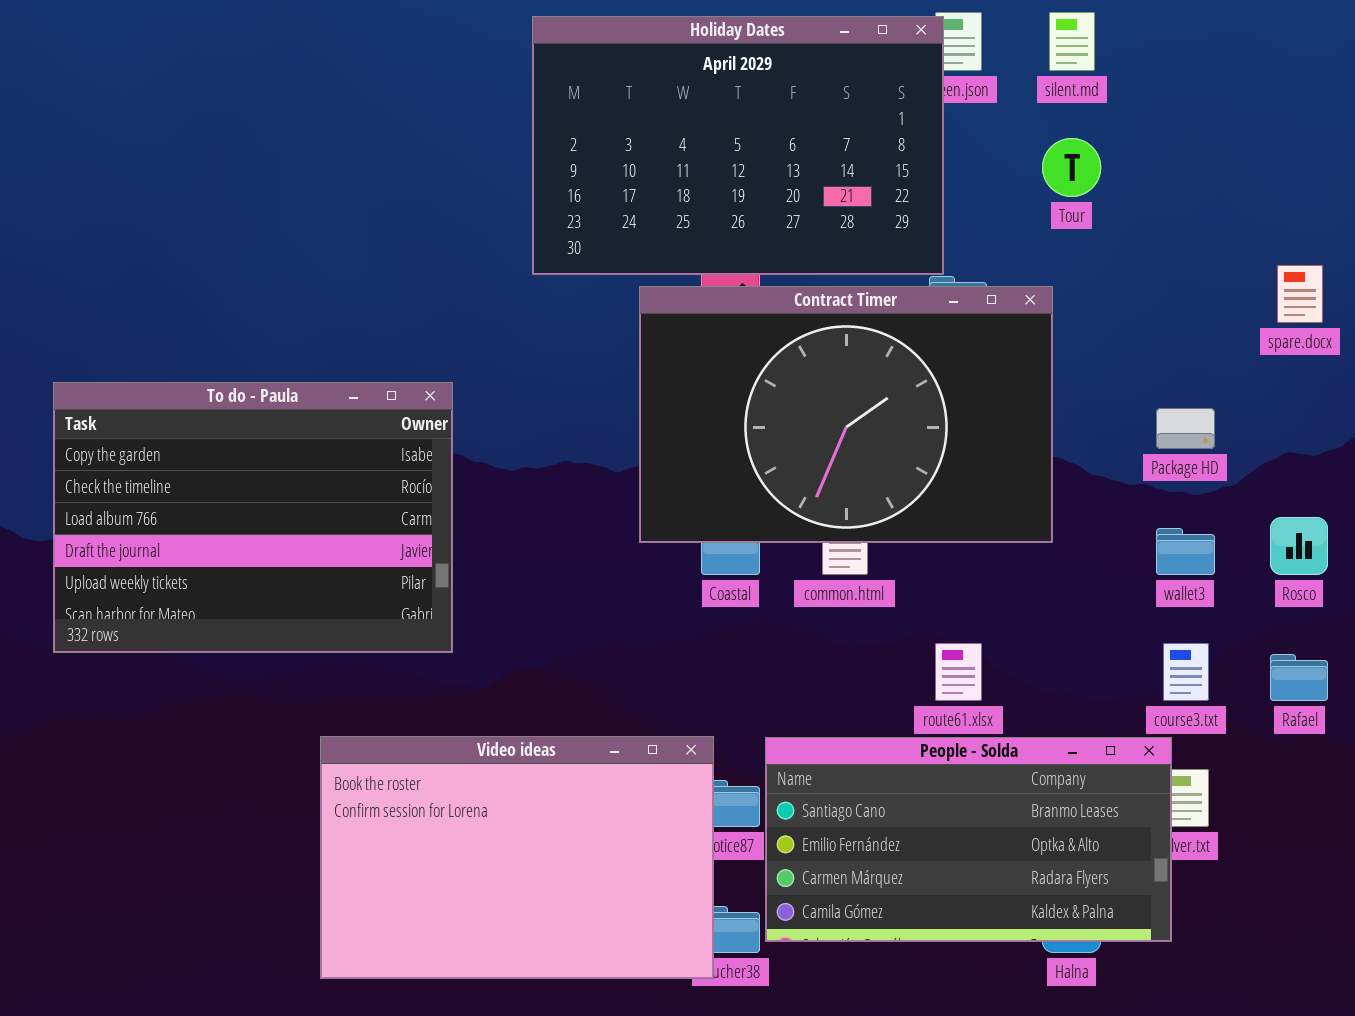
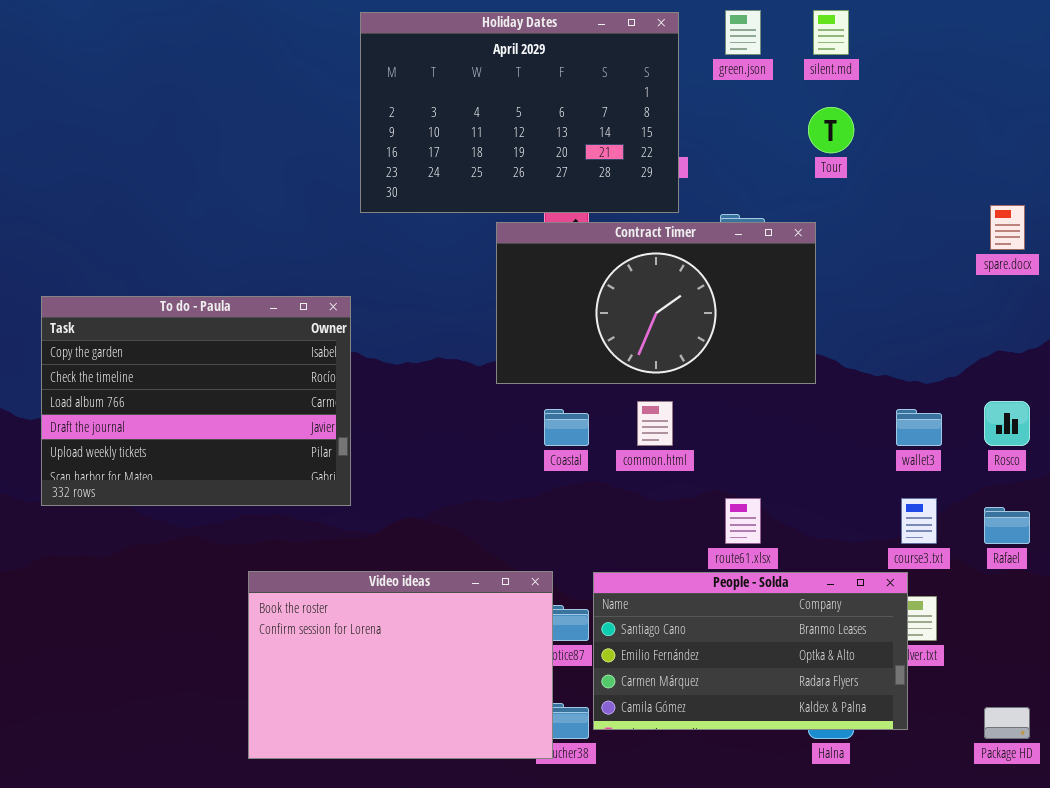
Holiday Dates: [532,16,944,275] -> [360,12,679,213], moved
Contract Timer: [639,286,1053,543] -> [496,222,816,384], resized
Package HD: [1156,408,1215,449] -> [984,707,1030,739], moved

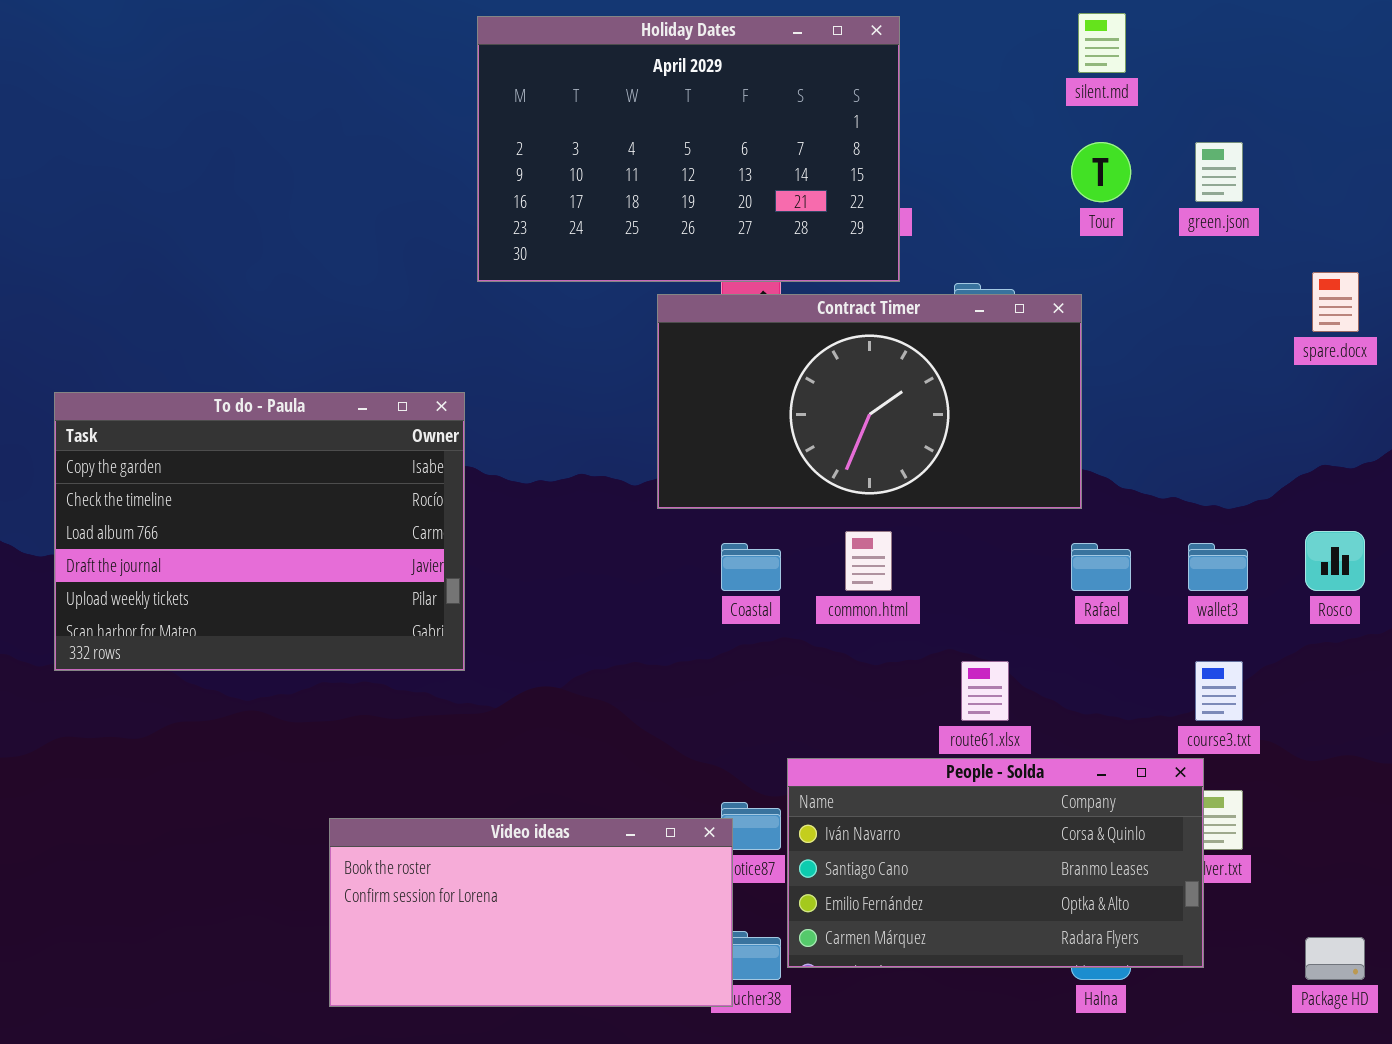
green.json: [725,10,761,55] -> [1195,142,1243,202], moved
Rafael: [984,507,1030,544] -> [1071,543,1131,591], moved
Video ideas: [248,571,553,759] -> [329,818,733,1007], resized
People - Solda: [593,572,908,730] -> [787,758,1204,968], scrolled up 1 row

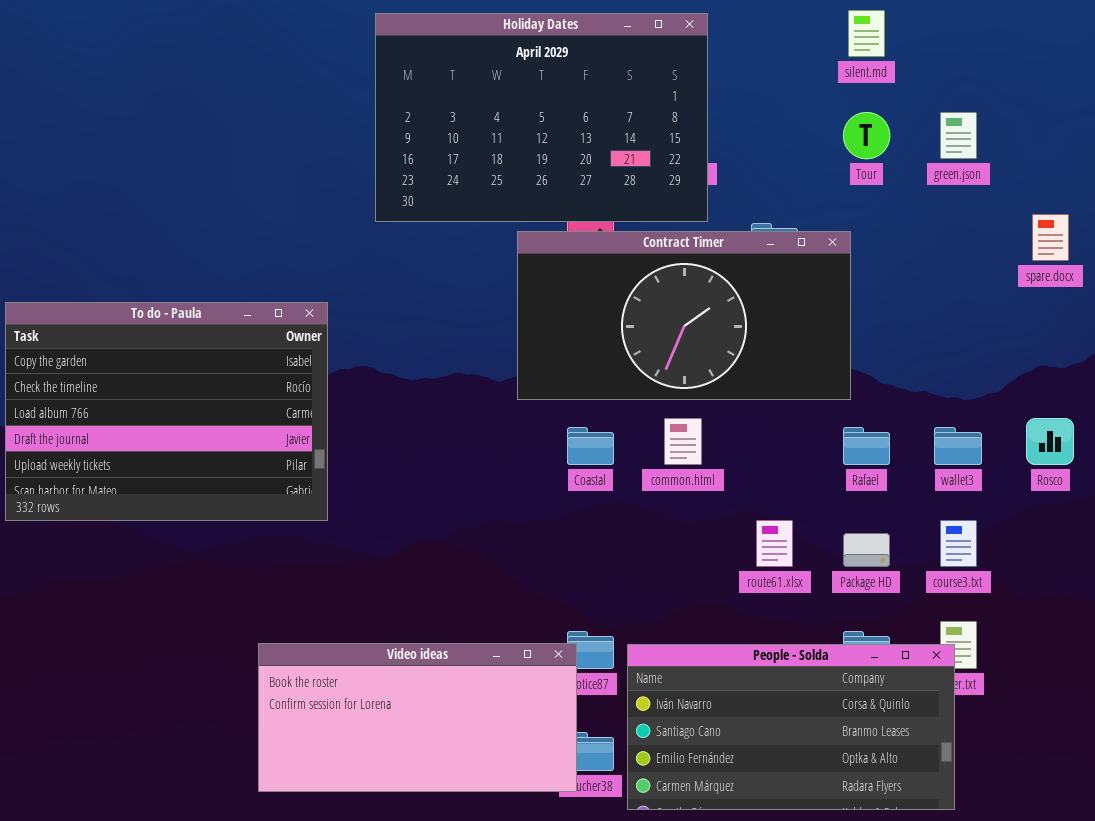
To do - Paula: [54,392,465,671] -> [5,302,328,521], moved
People - Solda: [787,758,1204,968] -> [627,644,955,810], moved
Package HD: [1305,937,1365,980] -> [843,533,890,567], moved

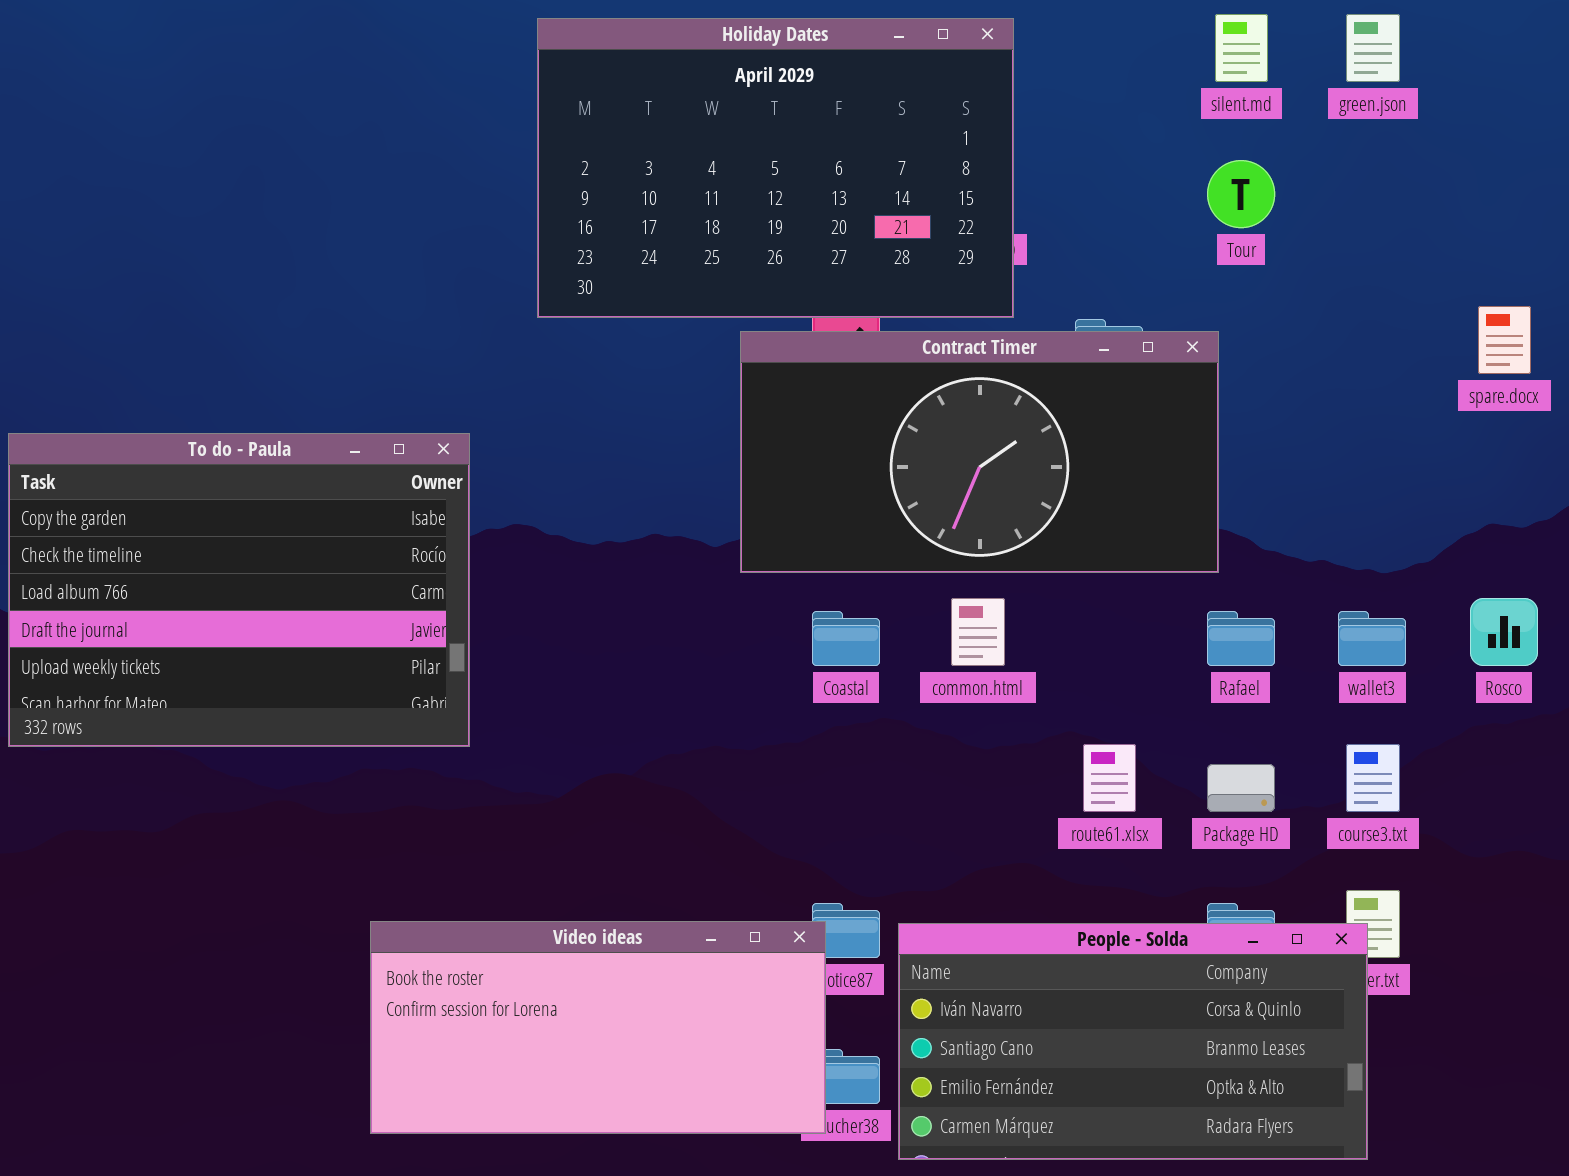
green.json: [940,112,977,159] -> [1346,14,1400,82], moved

